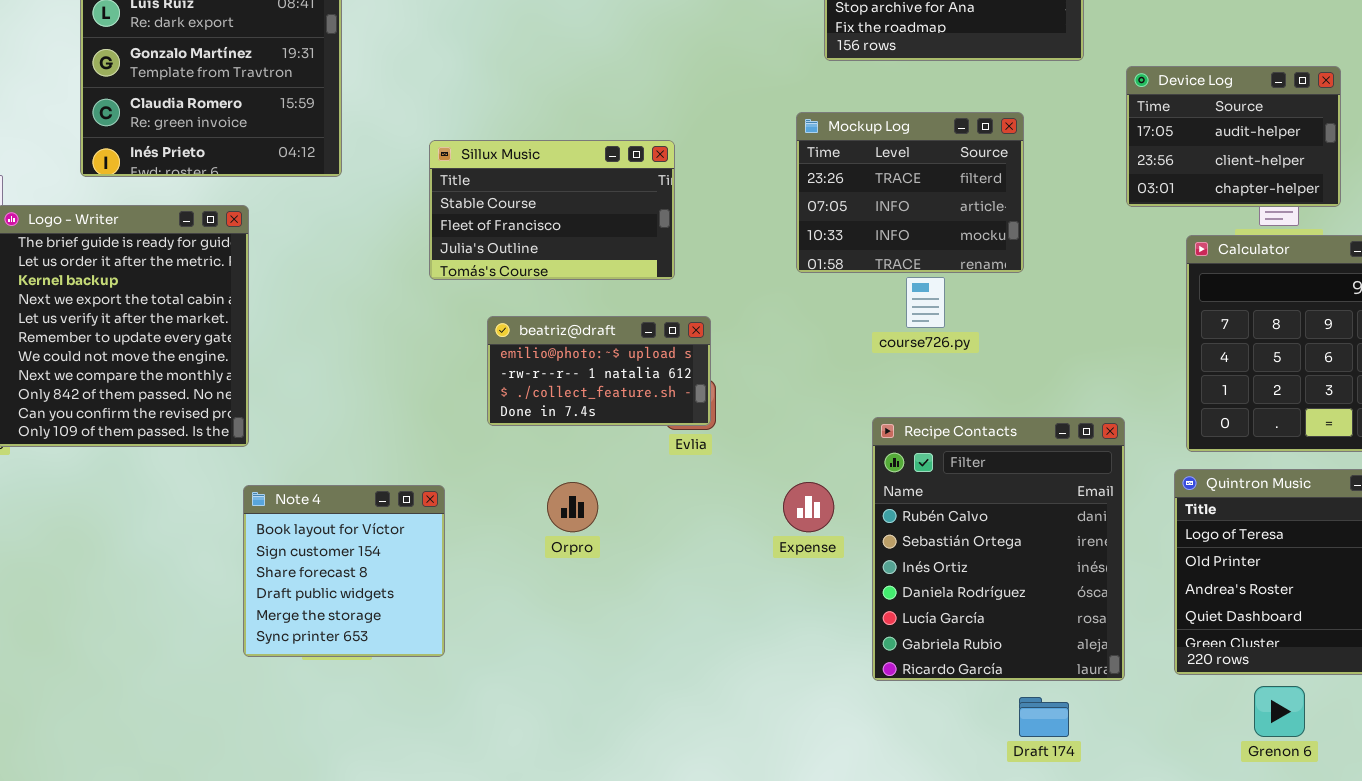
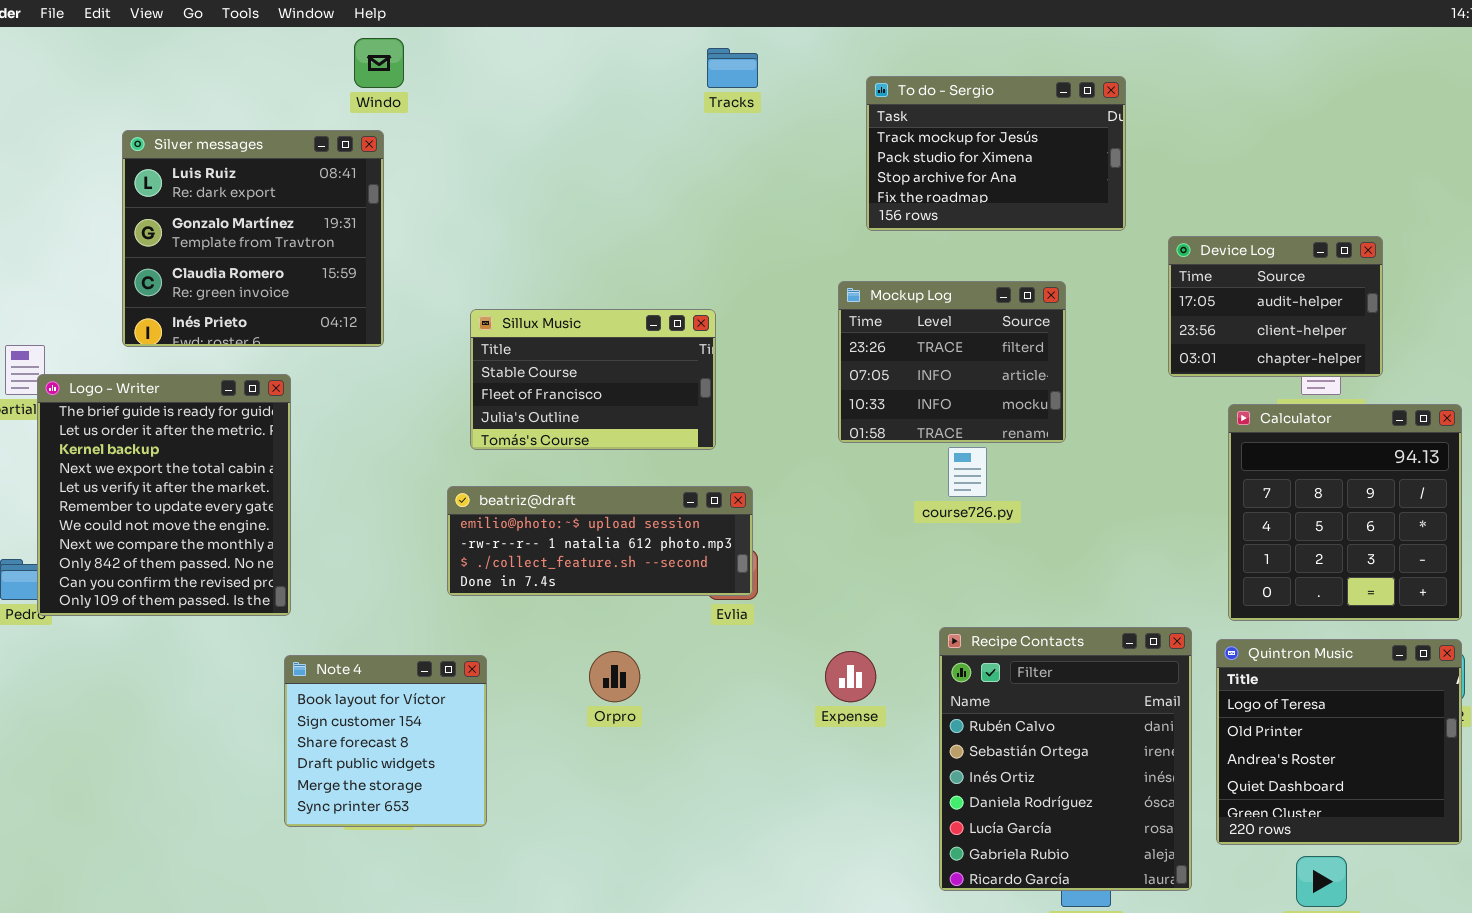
beatriz@draft: [487,316,711,426] -> [447,486,753,596], resized
Recipe Contacts: [872,417,1125,681] -> [939,627,1192,891], moved

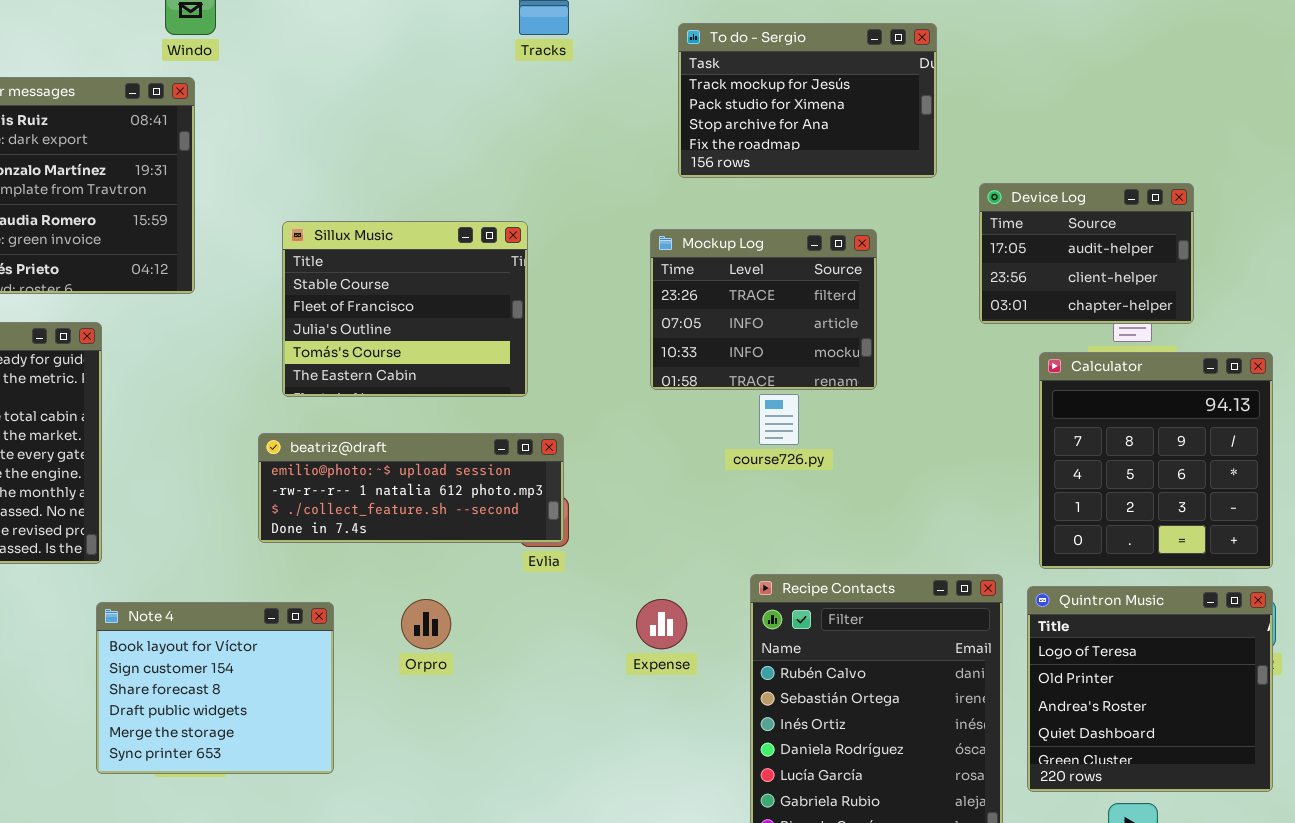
Sillux Music: [470,309,716,450] -> [282,221,528,397], resized
Note 4: [284,655,487,827] -> [96,602,334,774], resized

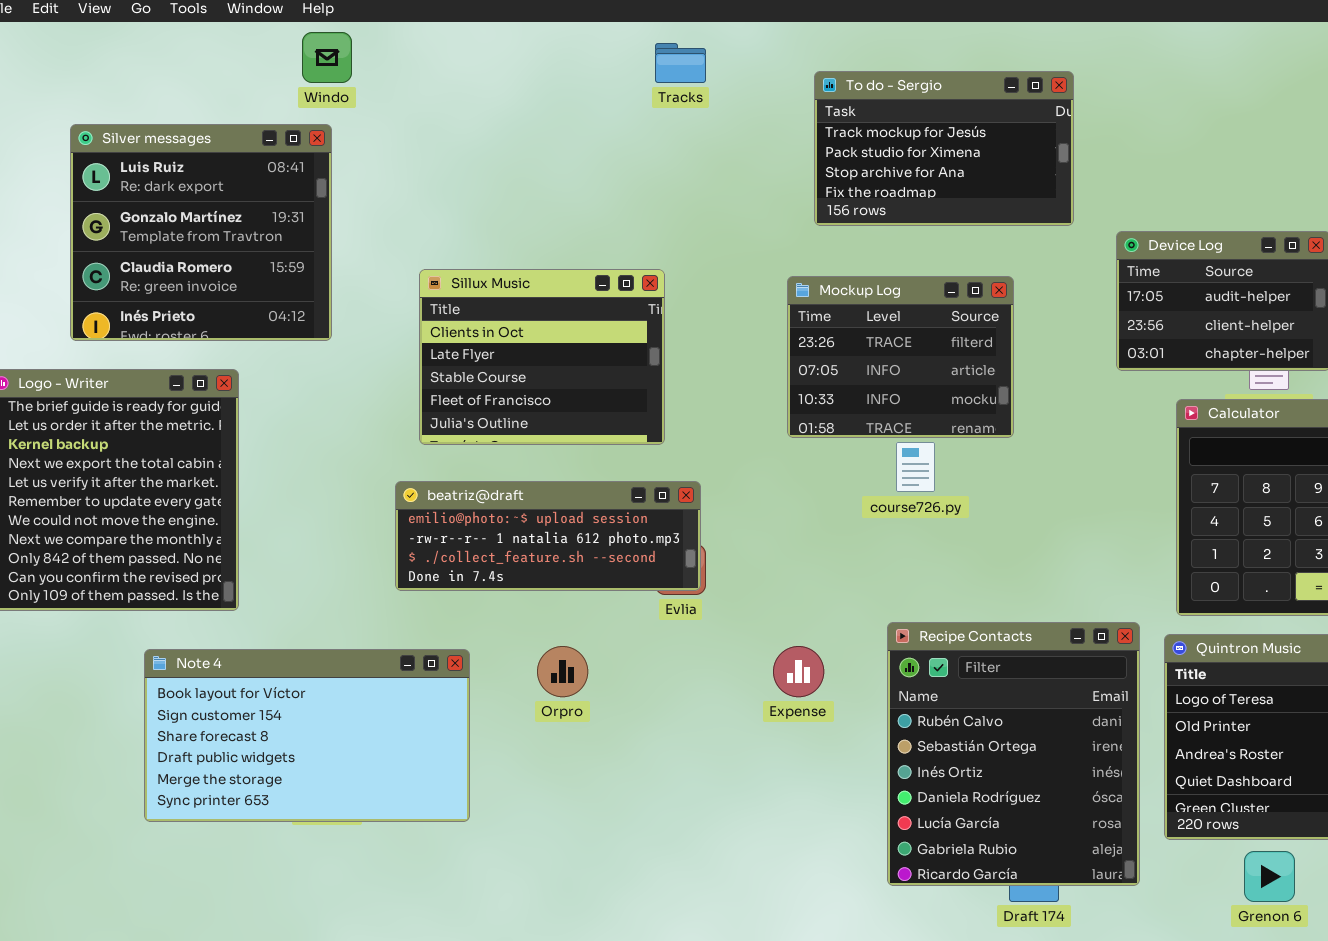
Sillux Music: [282,221,528,397] -> [419,269,665,445], scrolled up 2 rows
Note 4: [96,602,334,774] -> [144,649,470,822], resized

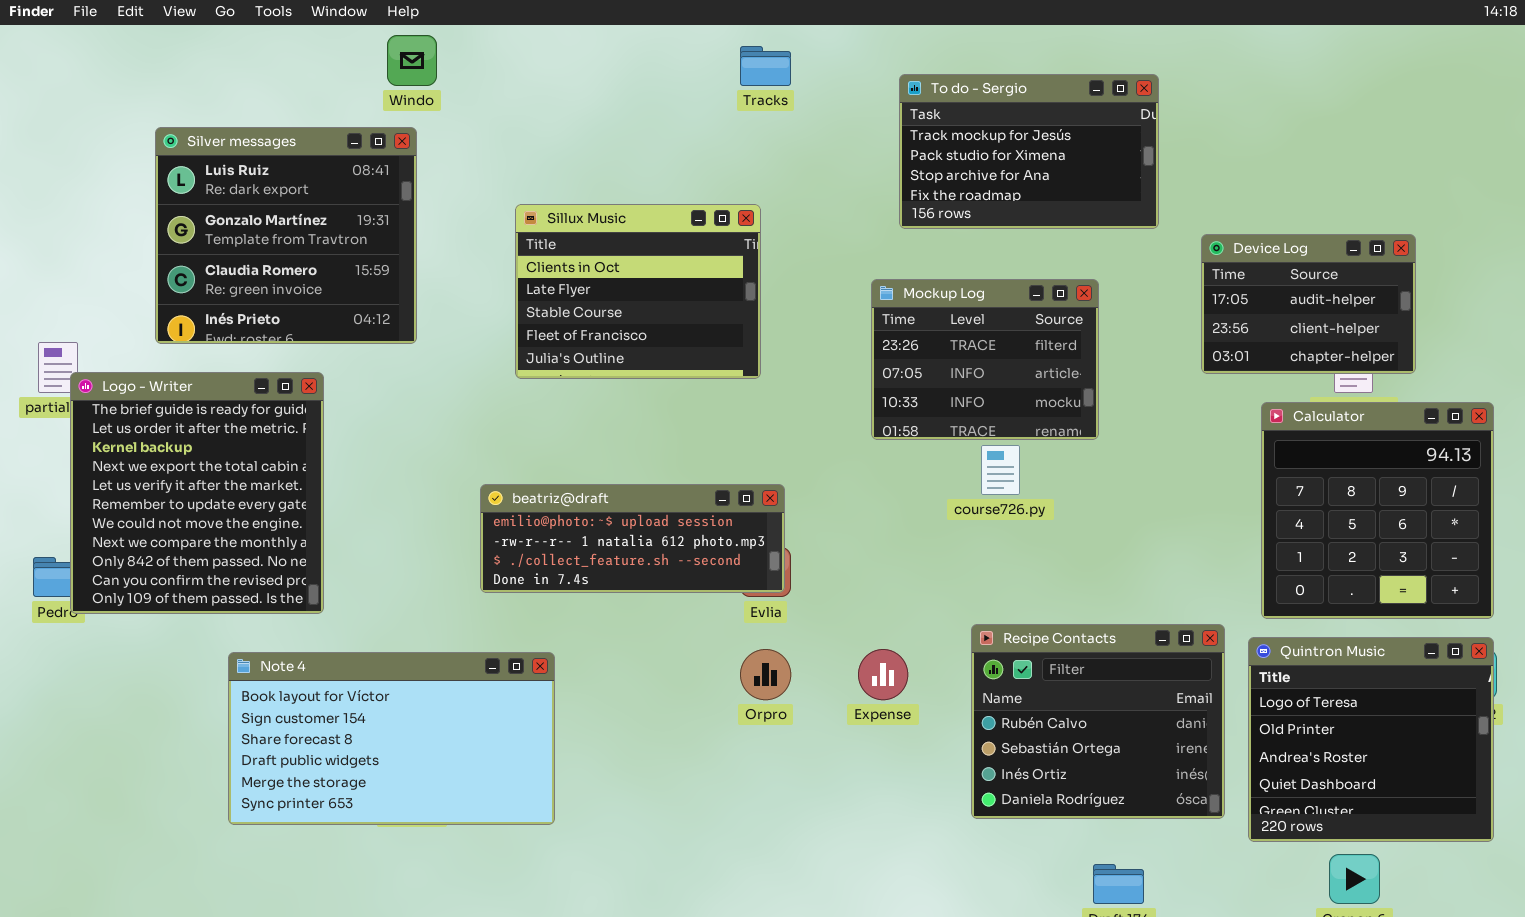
Sillux Music: [419,269,665,445] -> [515,204,761,379], moved
Recipe Contacts: [887,622,1140,886] -> [971,624,1225,819], resized
Orpro: [537,646,588,697] -> [740,649,791,700], moved

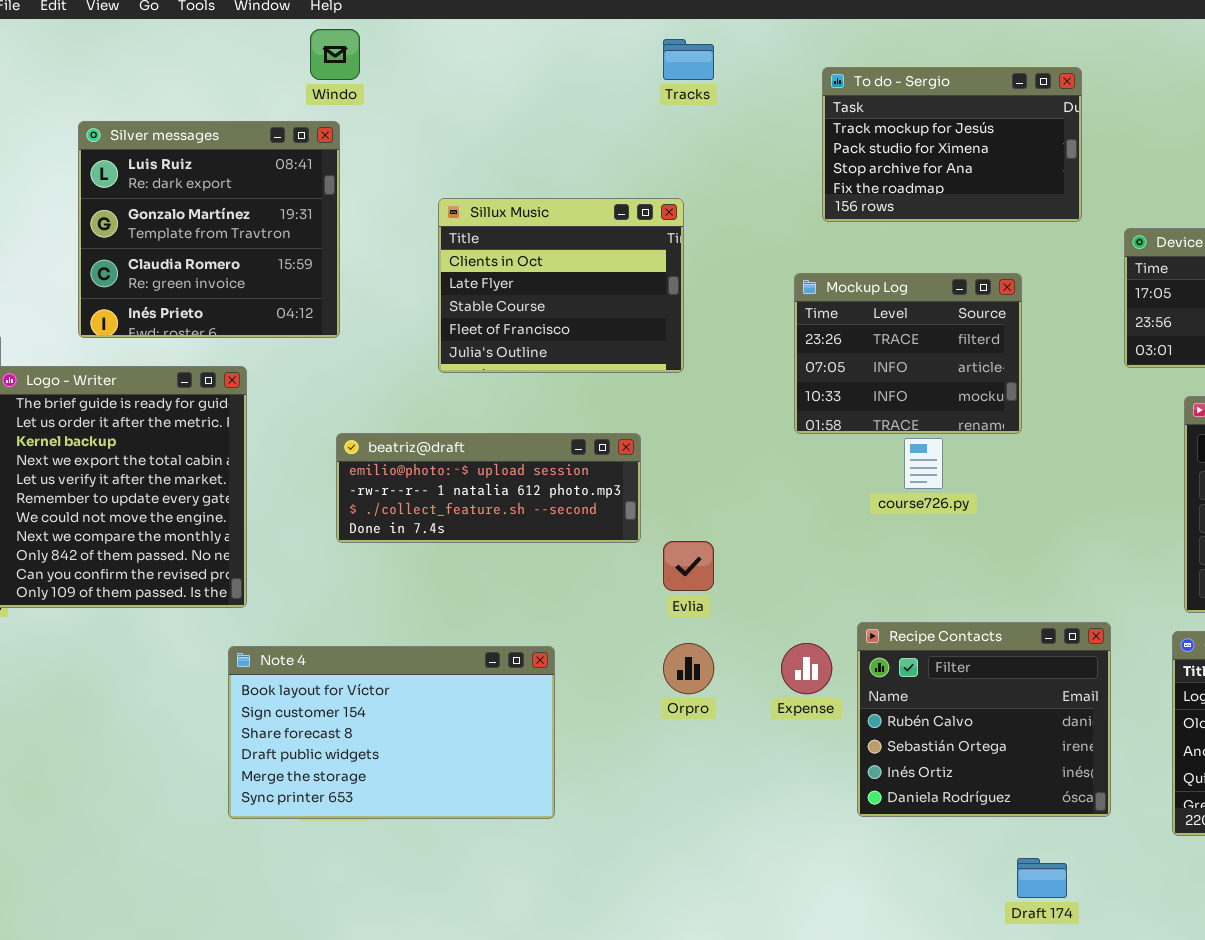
beatriz@draft: [480,484,785,593] -> [336,433,641,543], moved
Recipe Contacts: [971,624,1225,819] -> [857,622,1111,817], moved
Note 4: [228,652,555,825] -> [228,646,555,819], moved

